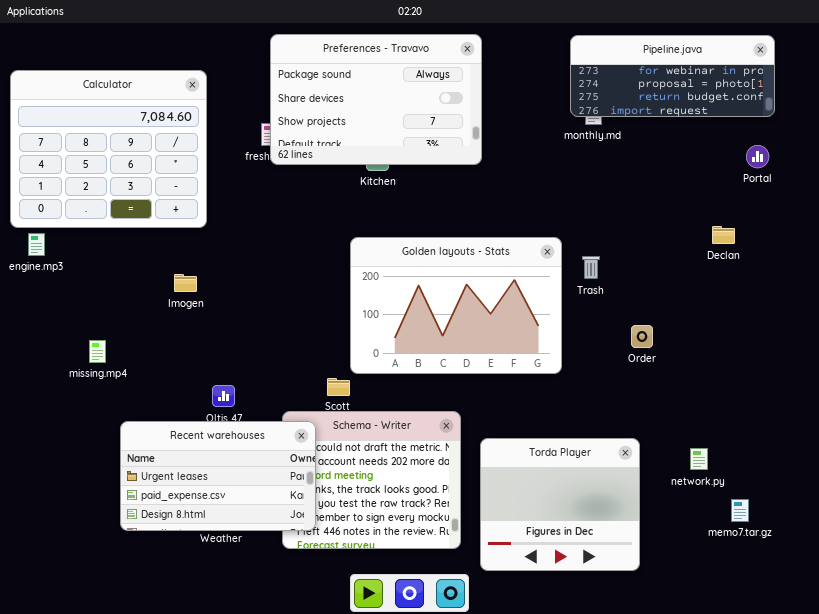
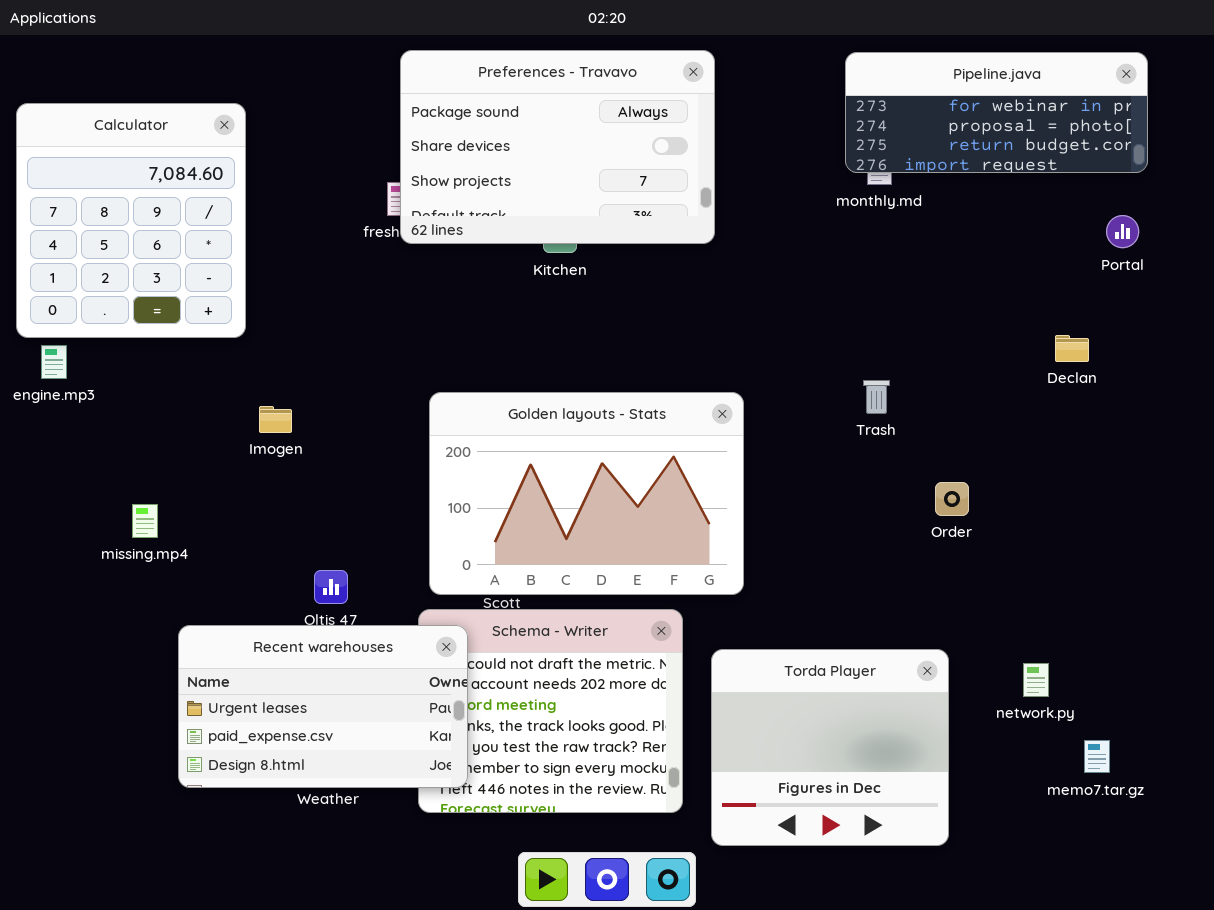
Calculator: [10,70,207,228] -> [16,103,246,338], resized
Golden layouts - Stats: [350,237,562,374] -> [429,392,744,595], moved

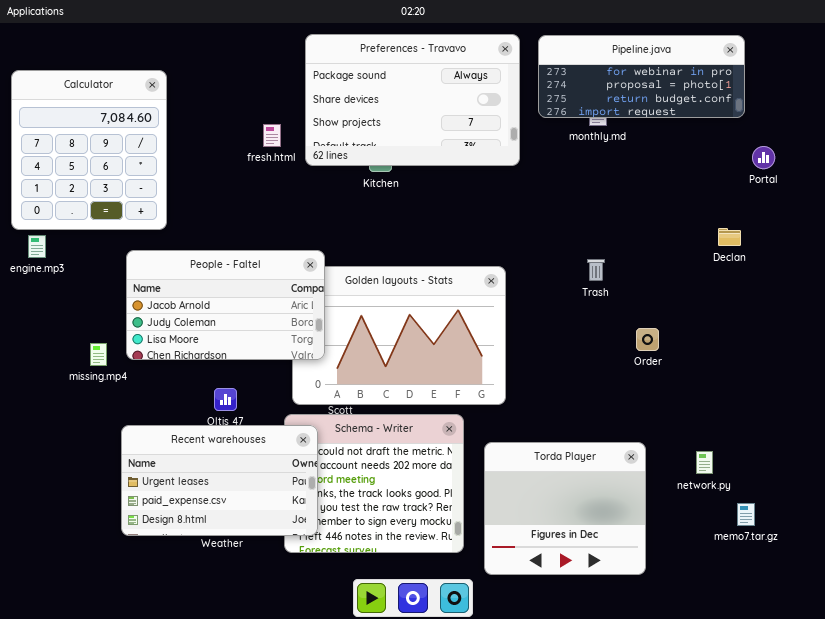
Preferences - Travavo: [400,50,715,244] -> [305,34,520,166], moved
Pipeline.java: [845,52,1148,173] -> [538,35,745,118], moved
People - Faltel: none -> [126,250,325,360], opened

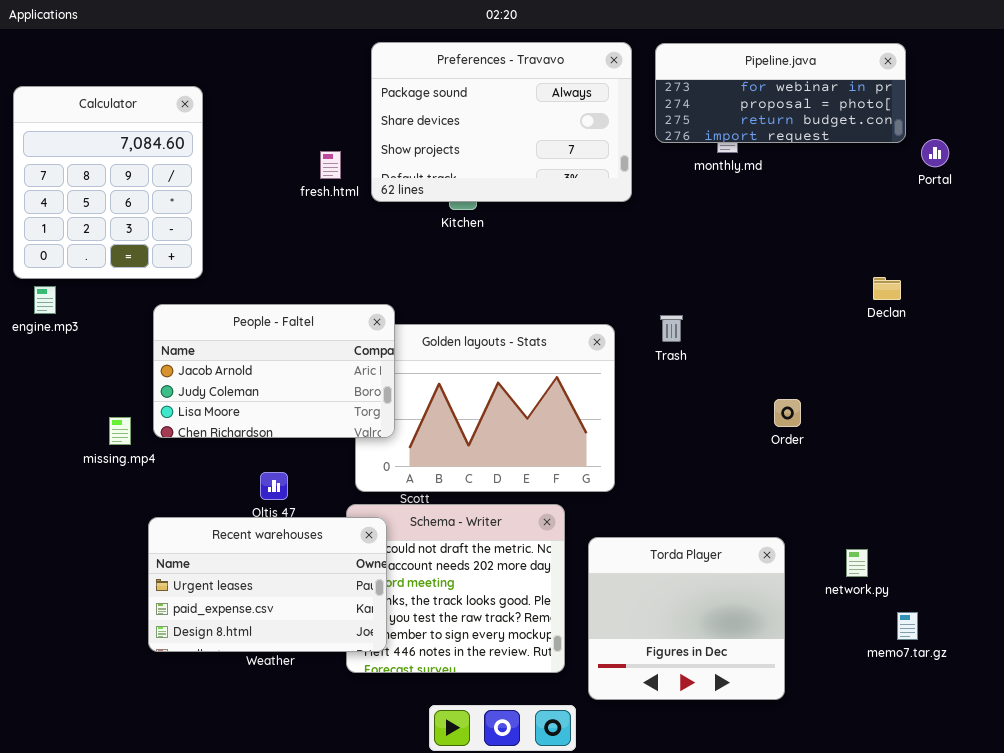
Portal: [752,146,775,169] -> [921,139,949,167], moved
Trash: [587,259,605,281] -> [660,315,683,342], moved

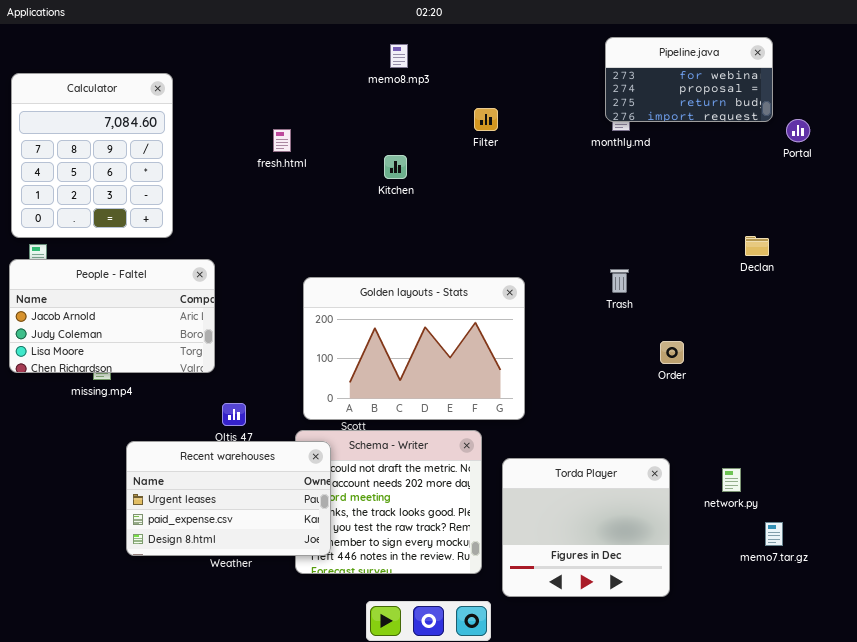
Preferences - Travavo: [371,42,632,202] -> none, closed
Pipeline.java: [655,43,906,143] -> [605,37,773,122], resized
People - Faltel: [153,304,395,438] -> [9,259,215,373], moved
Trash: [660,315,683,342] -> [610,269,629,293], moved

